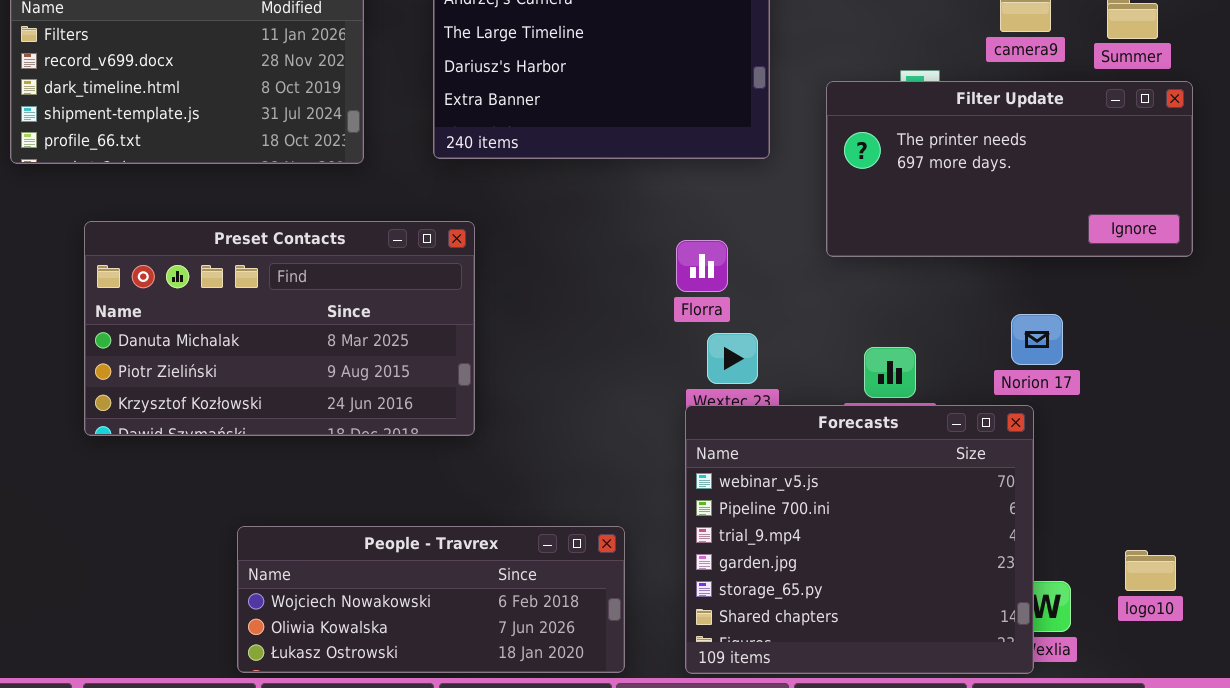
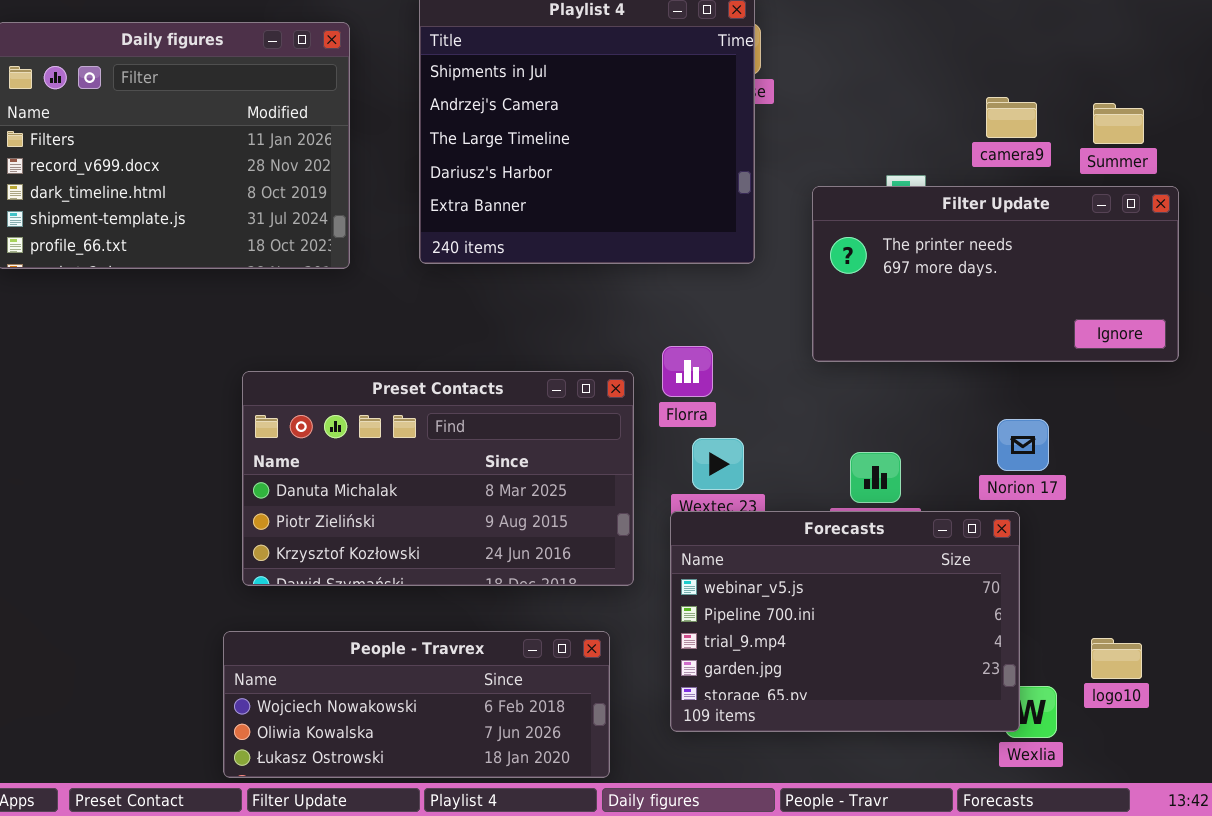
Preset Contacts: [84,221,475,436] -> [242,371,634,586], moved
Forecasts: [685,405,1034,674] -> [670,511,1020,732], resized
logo10: [1125,550,1176,591] -> [1091,638,1142,679], moved

